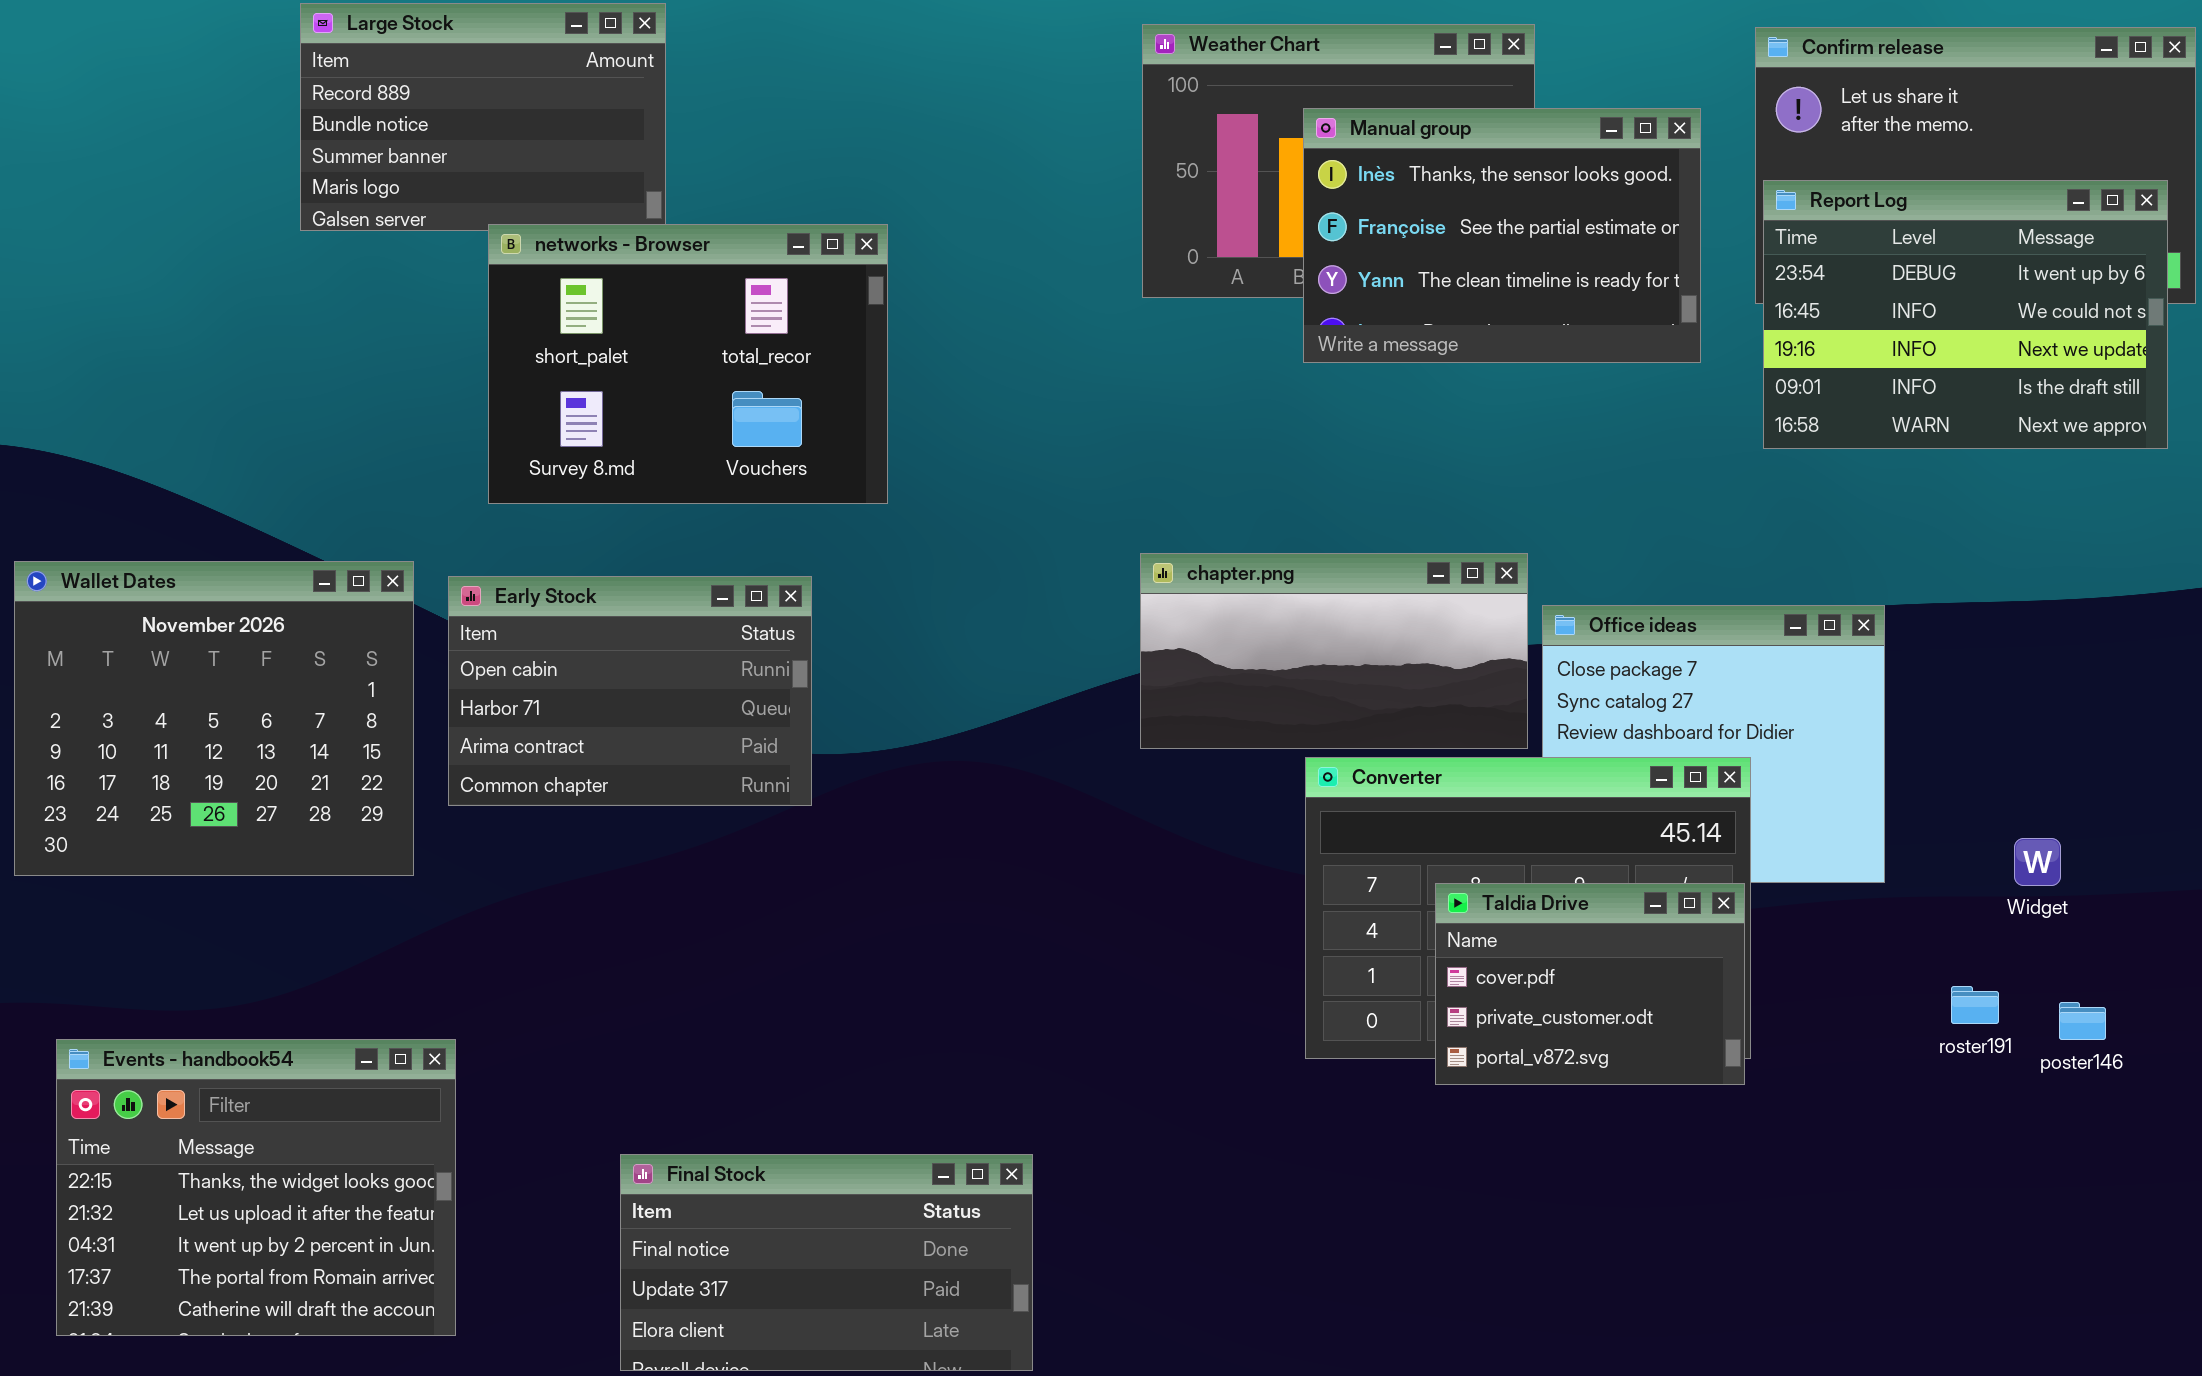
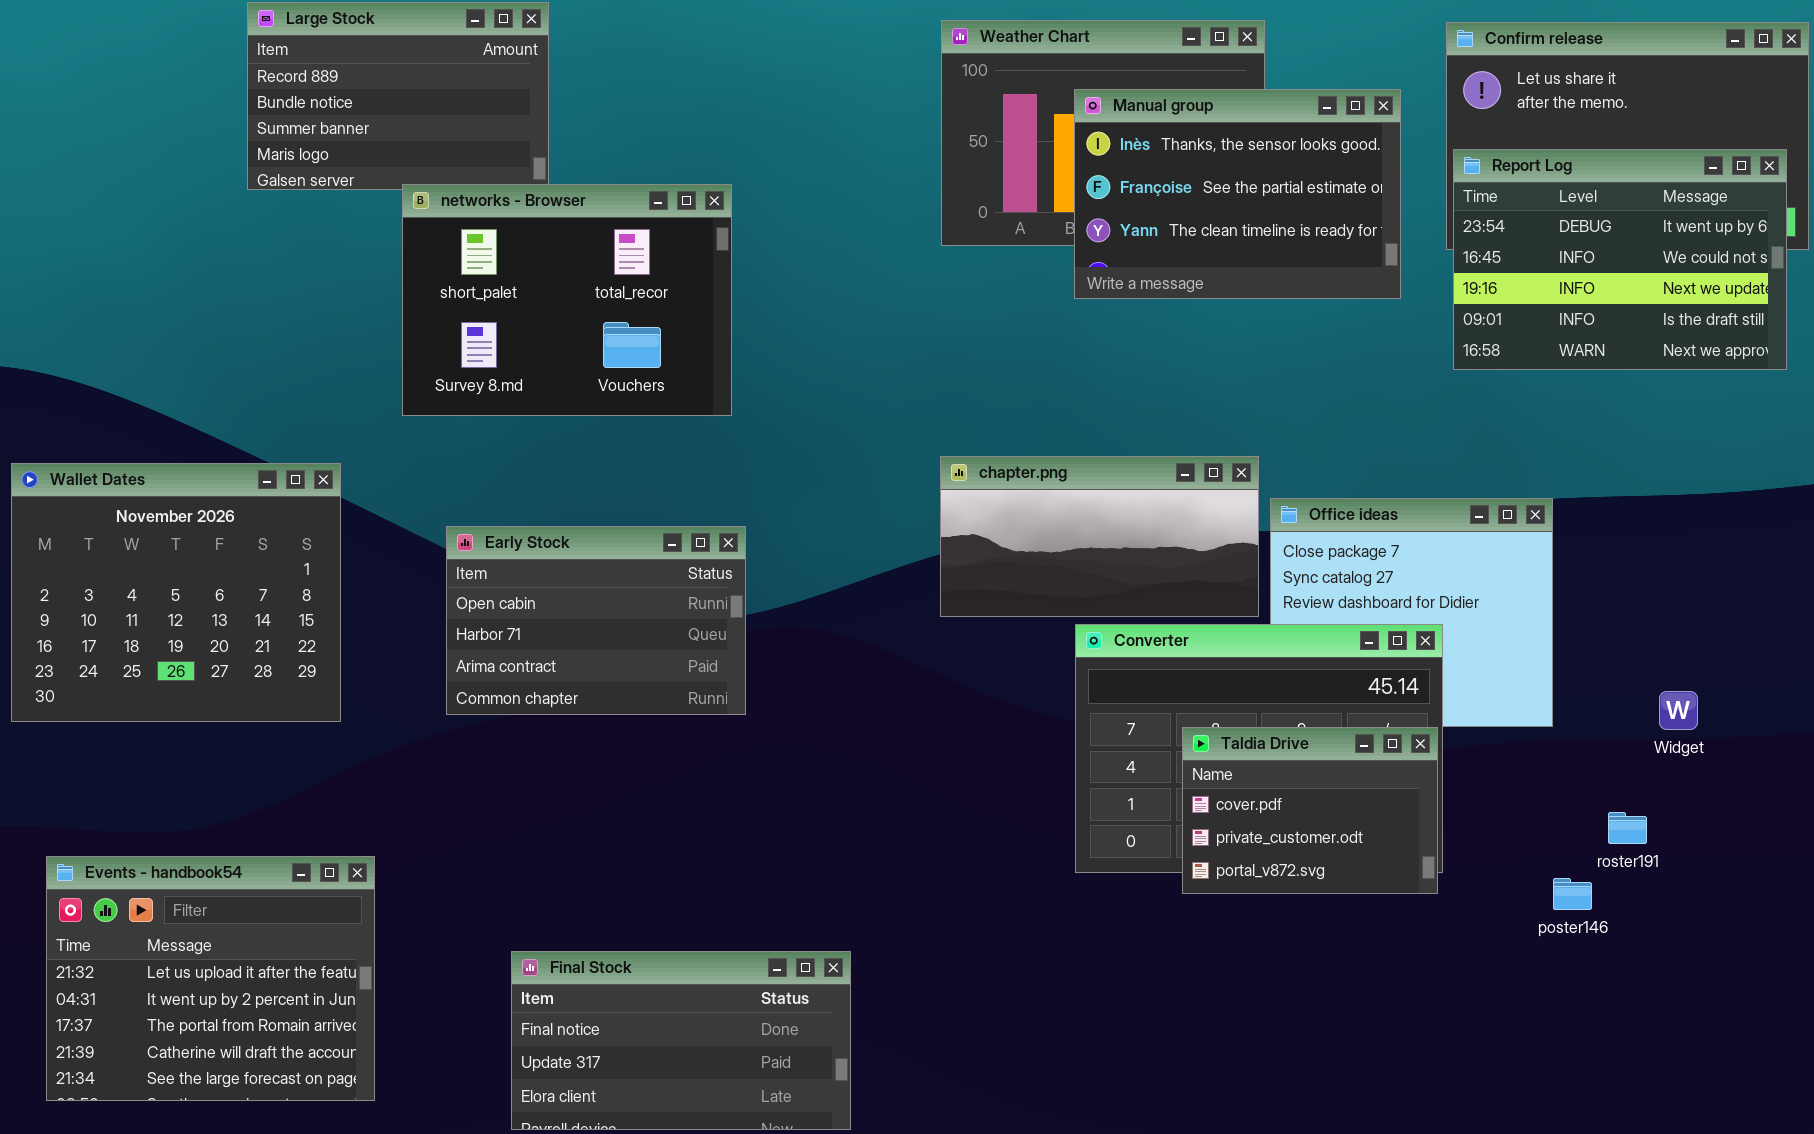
Early Stock: [448,576,812,806] -> [446,526,746,715], moved
poster146: [2059,1002,2106,1040] -> [1553,878,1592,910], moved
Events - handbook54: [56,1039,456,1336] -> [46,856,375,1101], scrolled down 1 row

